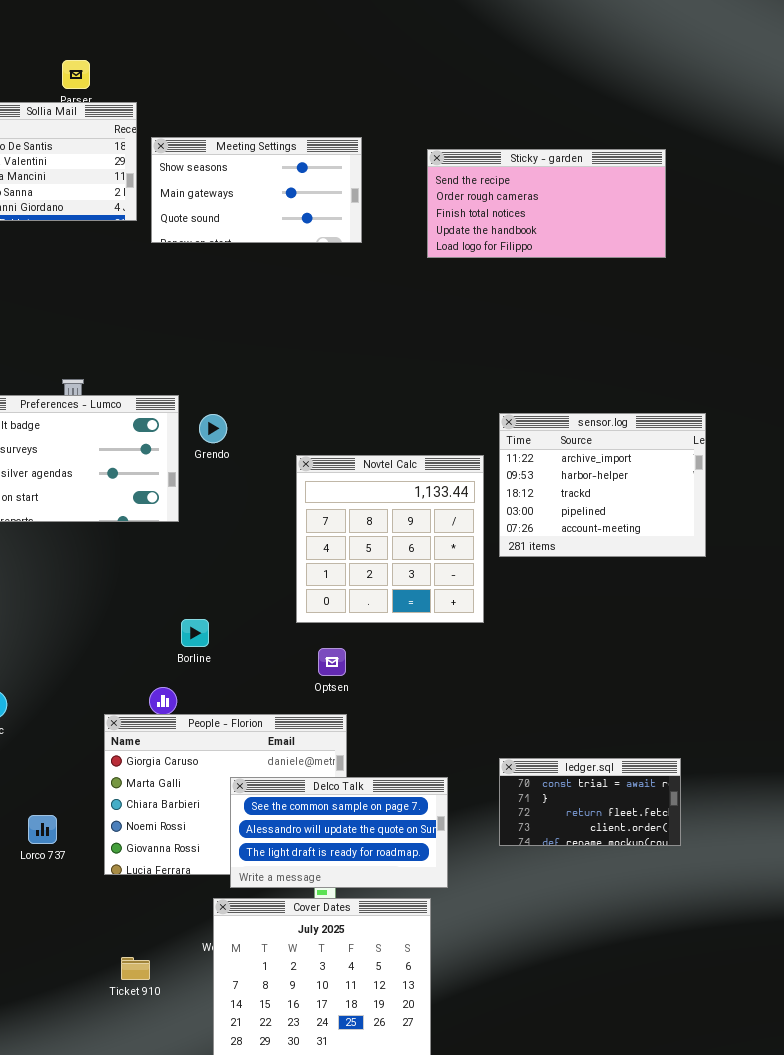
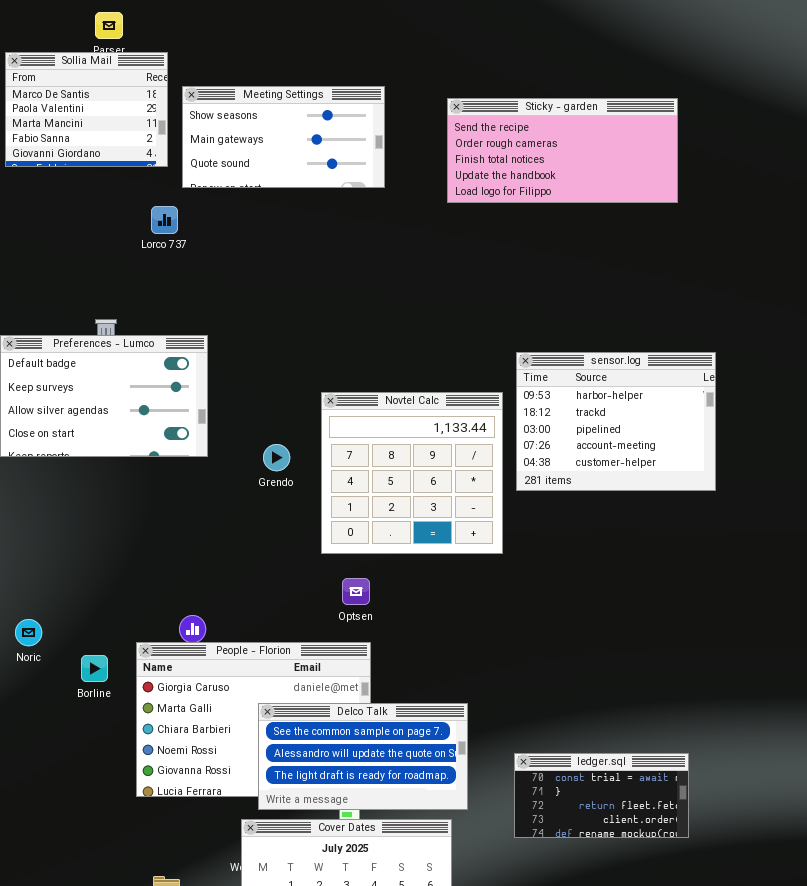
sensor.log: [499,413,706,557] -> [516,352,716,491], scrolled down 1 row
Grendo: [199,414,227,443] -> [263,444,290,471], moved
Borline: [181,619,209,647] -> [81,655,108,682], moved
ledger.sql: [499,758,681,846] -> [514,753,689,838], moved
Lorco 737: [28,815,57,844] -> [151,206,178,234], moved

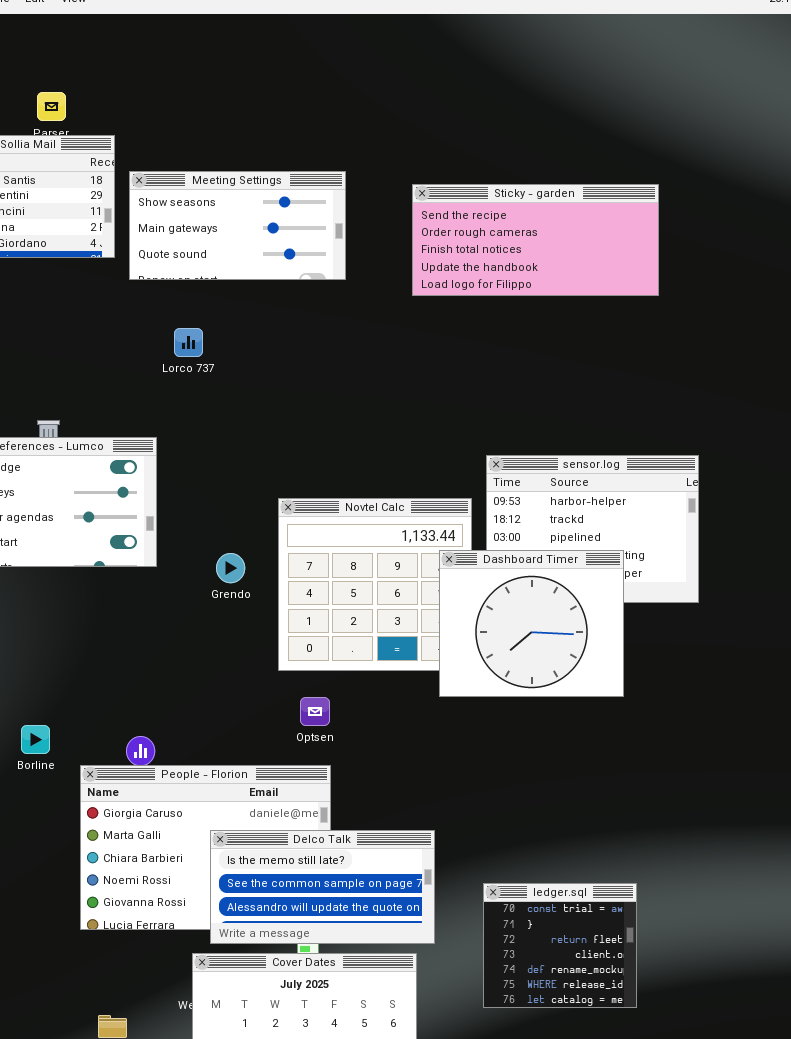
Lorco 737: [151,206,178,234] -> [174,328,203,357], moved
Dashboard Timer: none -> [439,550,624,697], opened
Borline: [81,655,108,682] -> [21,725,50,754], moved
Delco Talk: [258,703,468,810] -> [210,830,435,944], scrolled up 1 row
ledger.sql: [514,753,689,838] -> [483,883,637,1008], resized

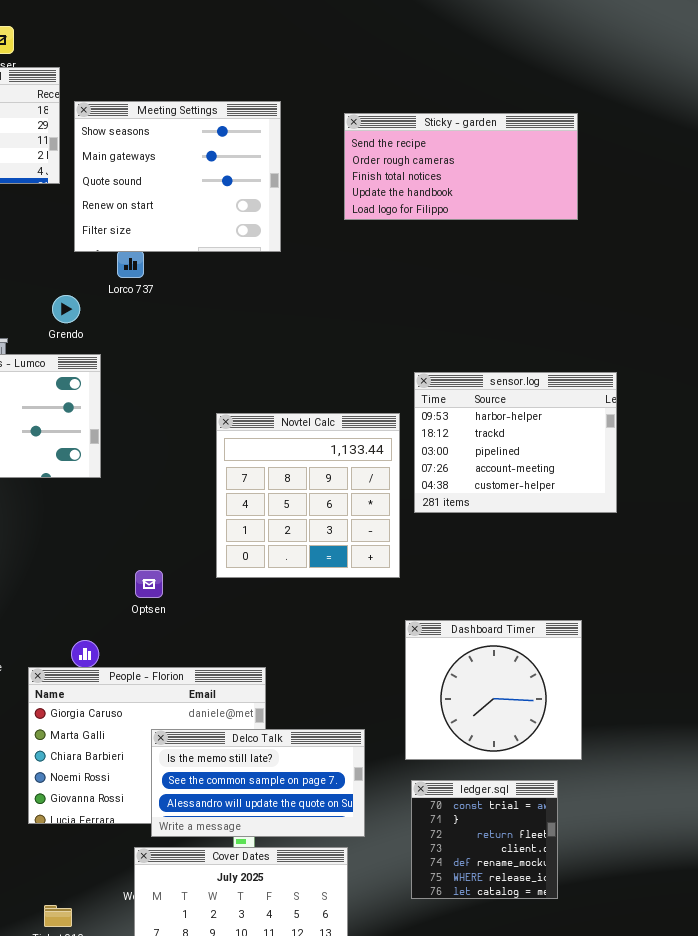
Meeting Settings: [129,171,346,280] -> [74,101,281,252], resized
Dashboard Timer: [439,550,624,697] -> [405,620,582,760], moved
Grendo: [216,553,245,583] -> [52,295,80,323], moved
Optsen: [300,697,330,726] -> [135,570,163,598], moved

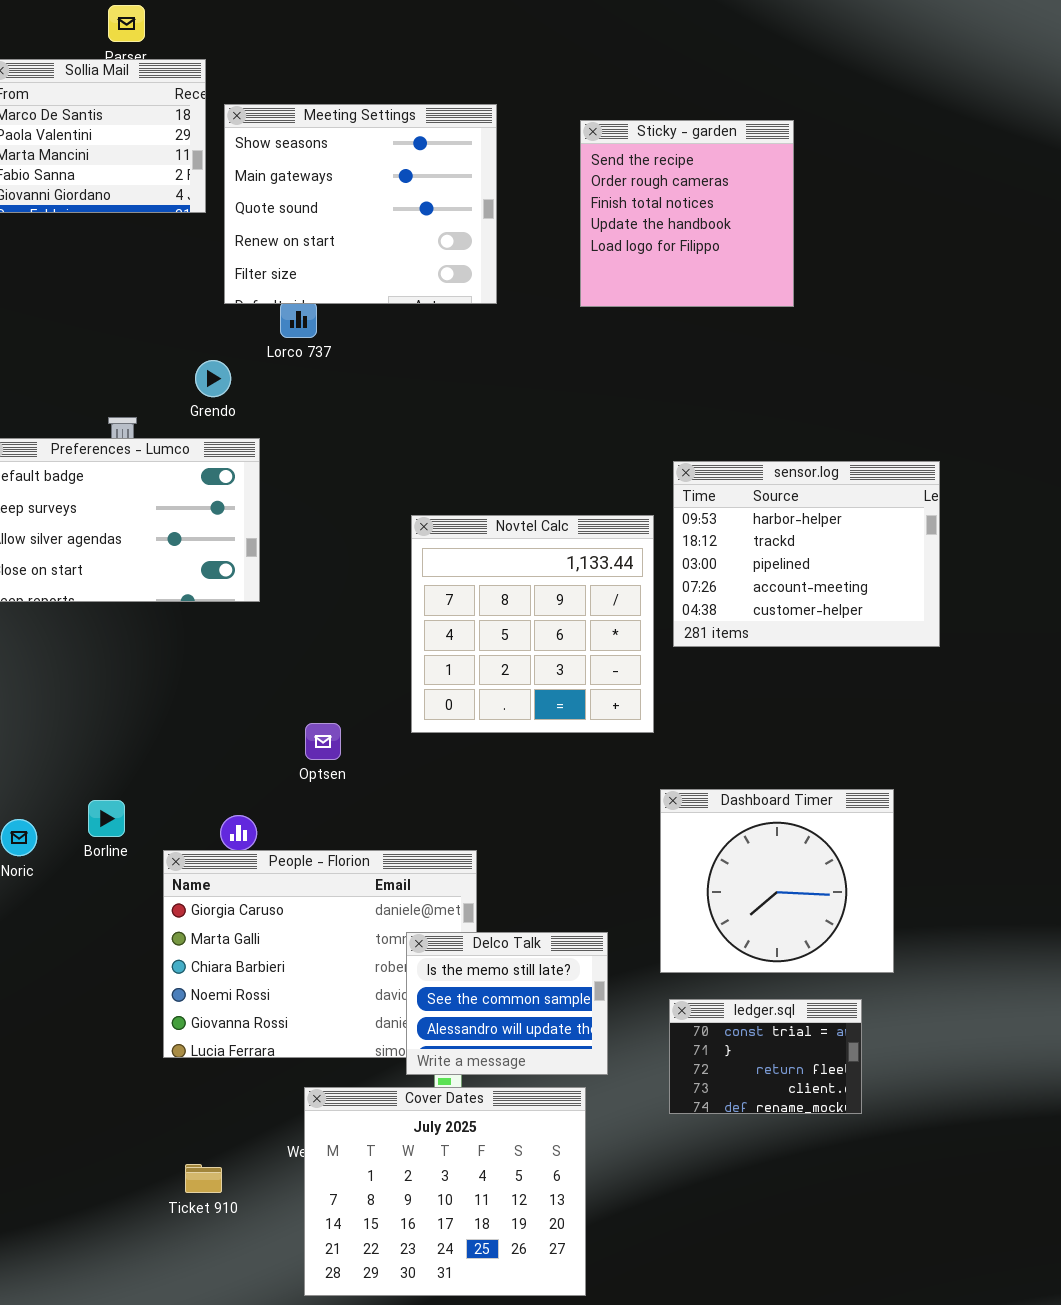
Sticky - garden: [344,113,578,220] -> [580,120,794,307], resized
Delco Talk: [151,729,365,837] -> [406,932,608,1075], resized
ledger.sql: [411,780,558,899] -> [669,999,862,1114], resized

